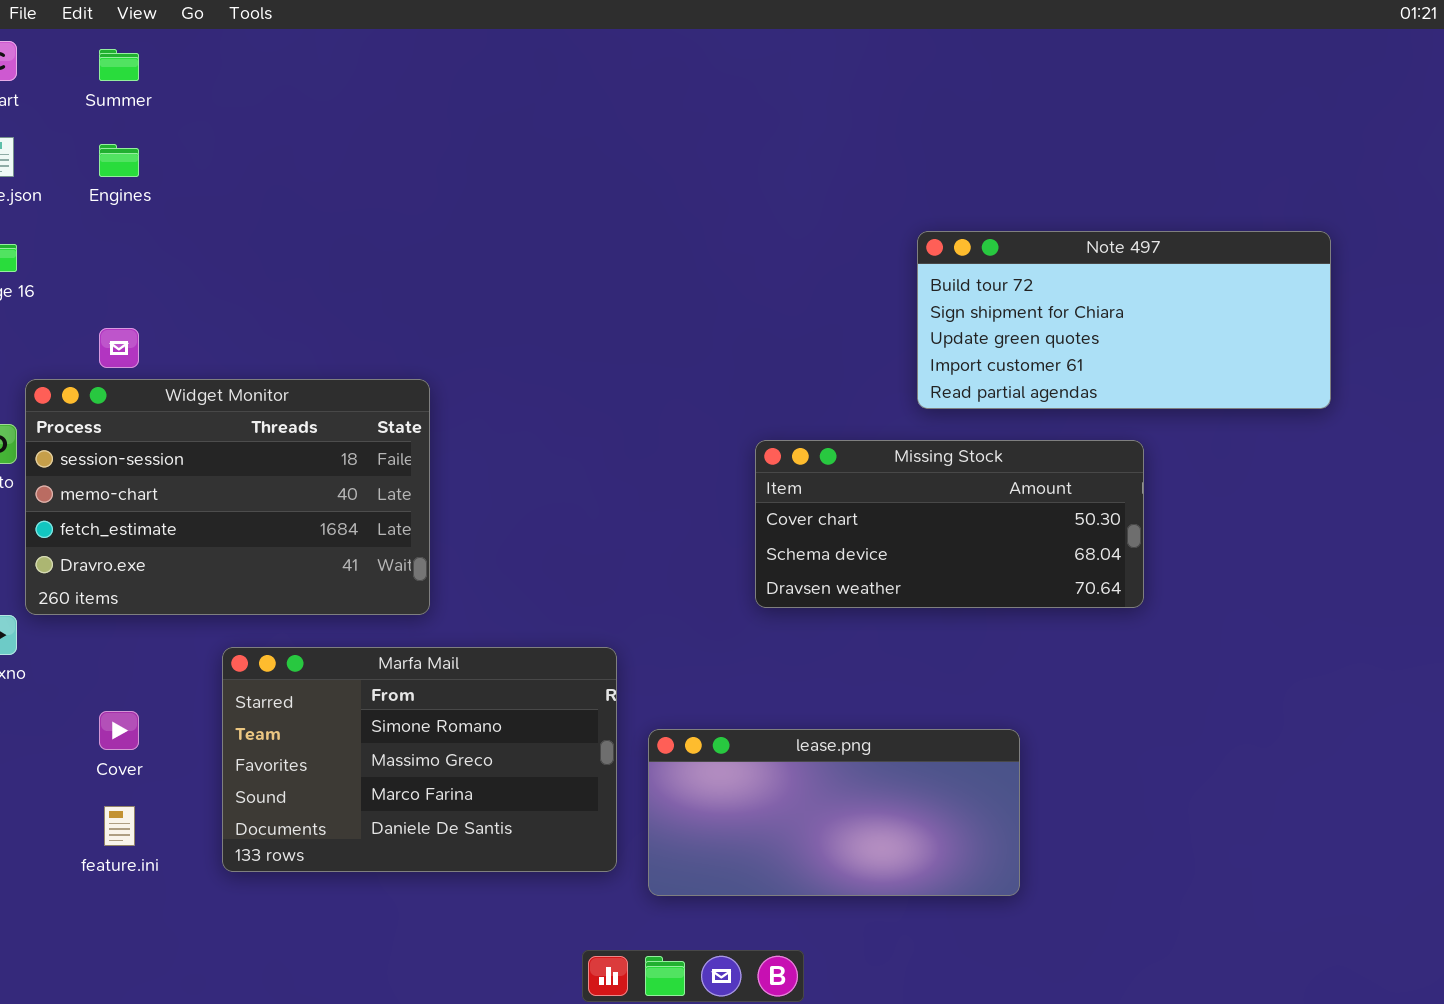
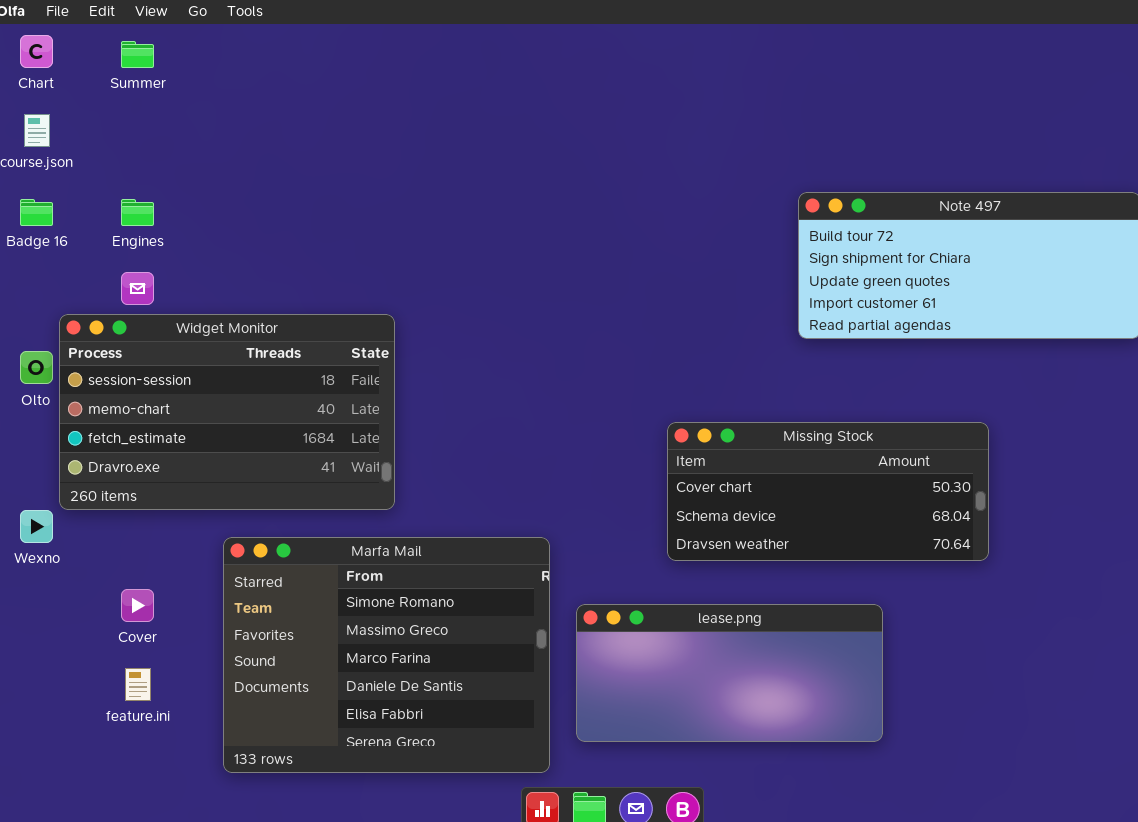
Engines: [99,144,139,177] -> [121,199,154,226], moved
Missing Stock: [755,440,1144,608] -> [667,422,989,561], moved
Marfa Mail: [222,647,617,872] -> [223,537,550,773], resized

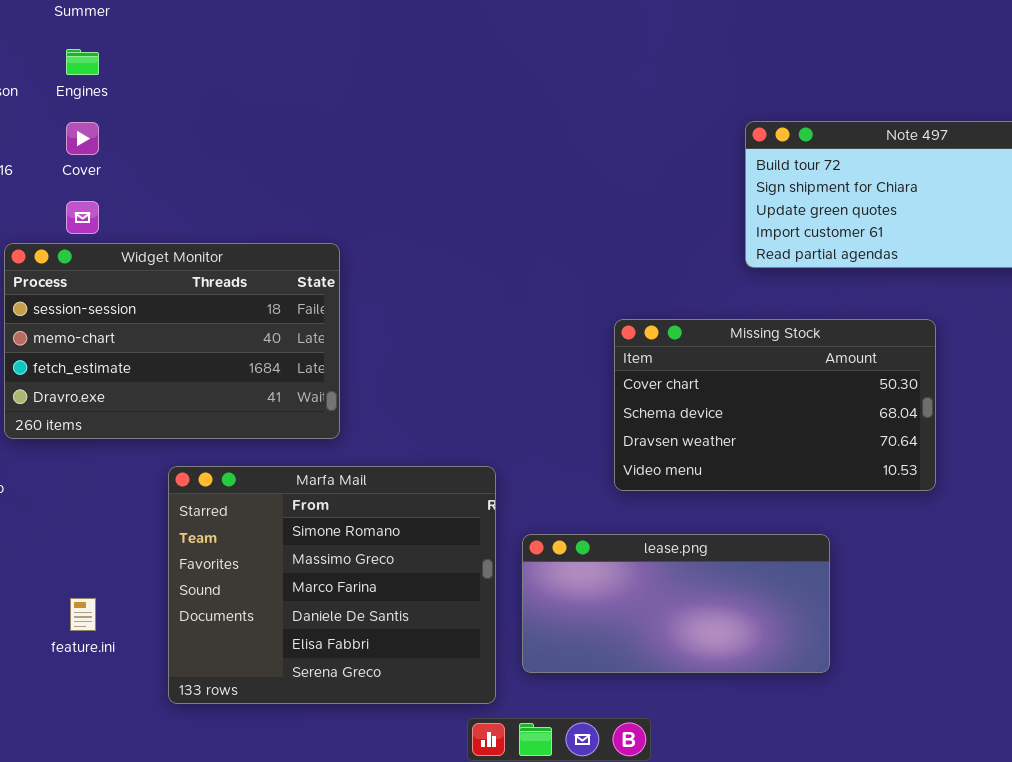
Engines: [121,199,154,226] -> [66,49,99,75], moved
Missing Stock: [667,422,989,561] -> [614,319,936,491], resized
Cover: [121,589,154,622] -> [66,122,99,155], moved

